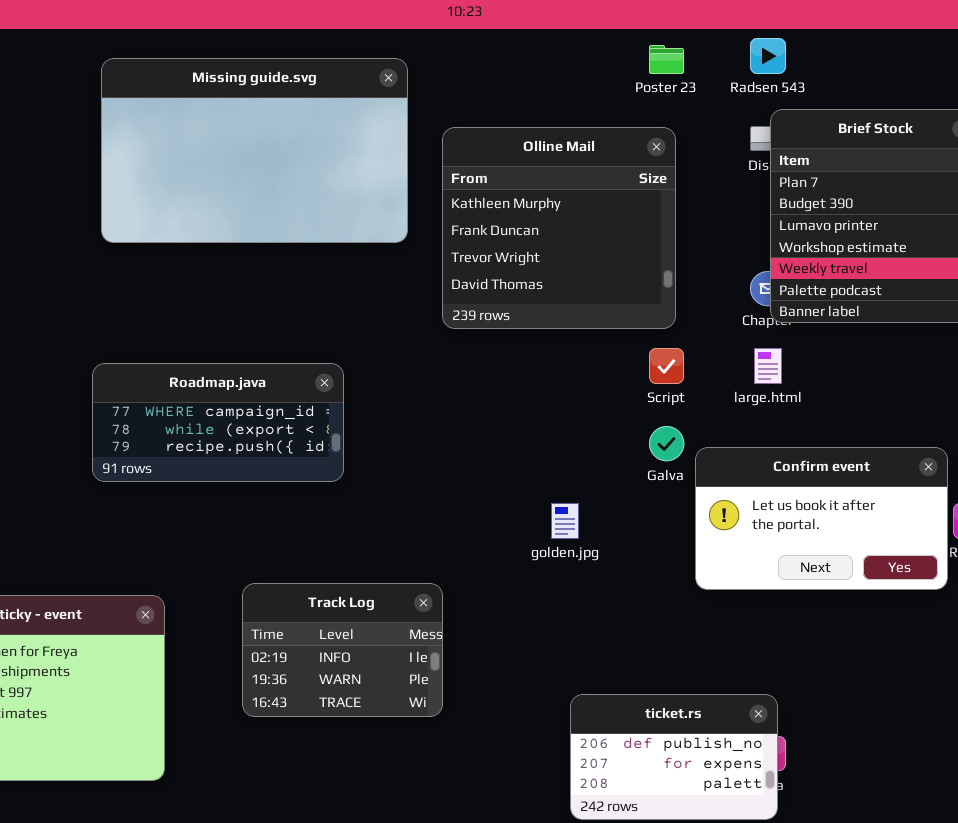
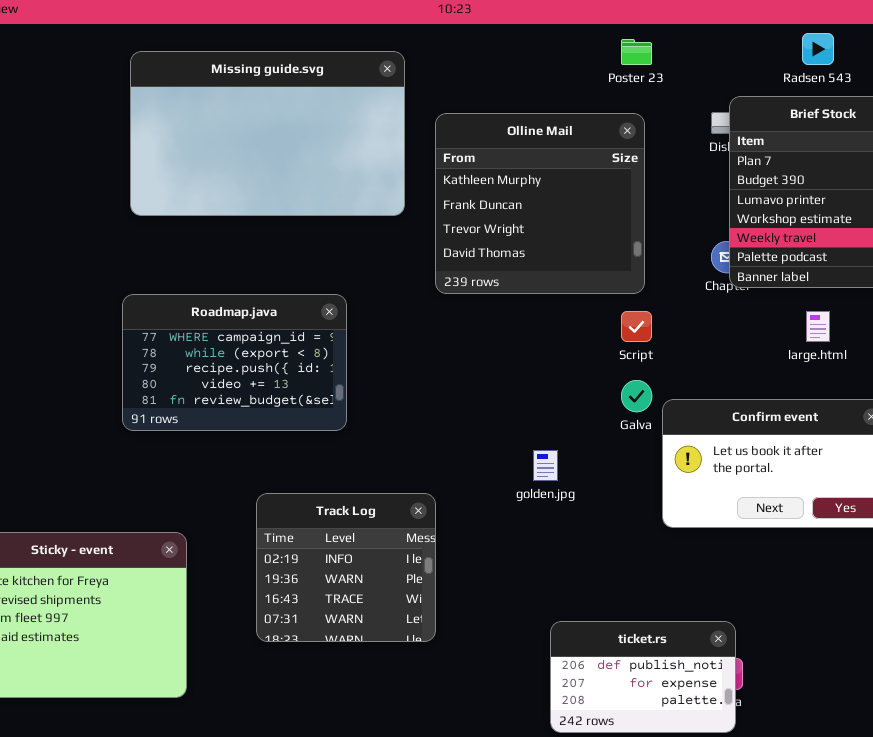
Radsen 543: [750,38,786,74] -> [802,33,834,65], moved
large.html: [754,348,782,384] -> [806,311,830,342], moved
Roadmap.java: [92,363,344,482] -> [122,294,347,431], resized
Track Log: [242,583,443,717] -> [256,493,436,642], resized

